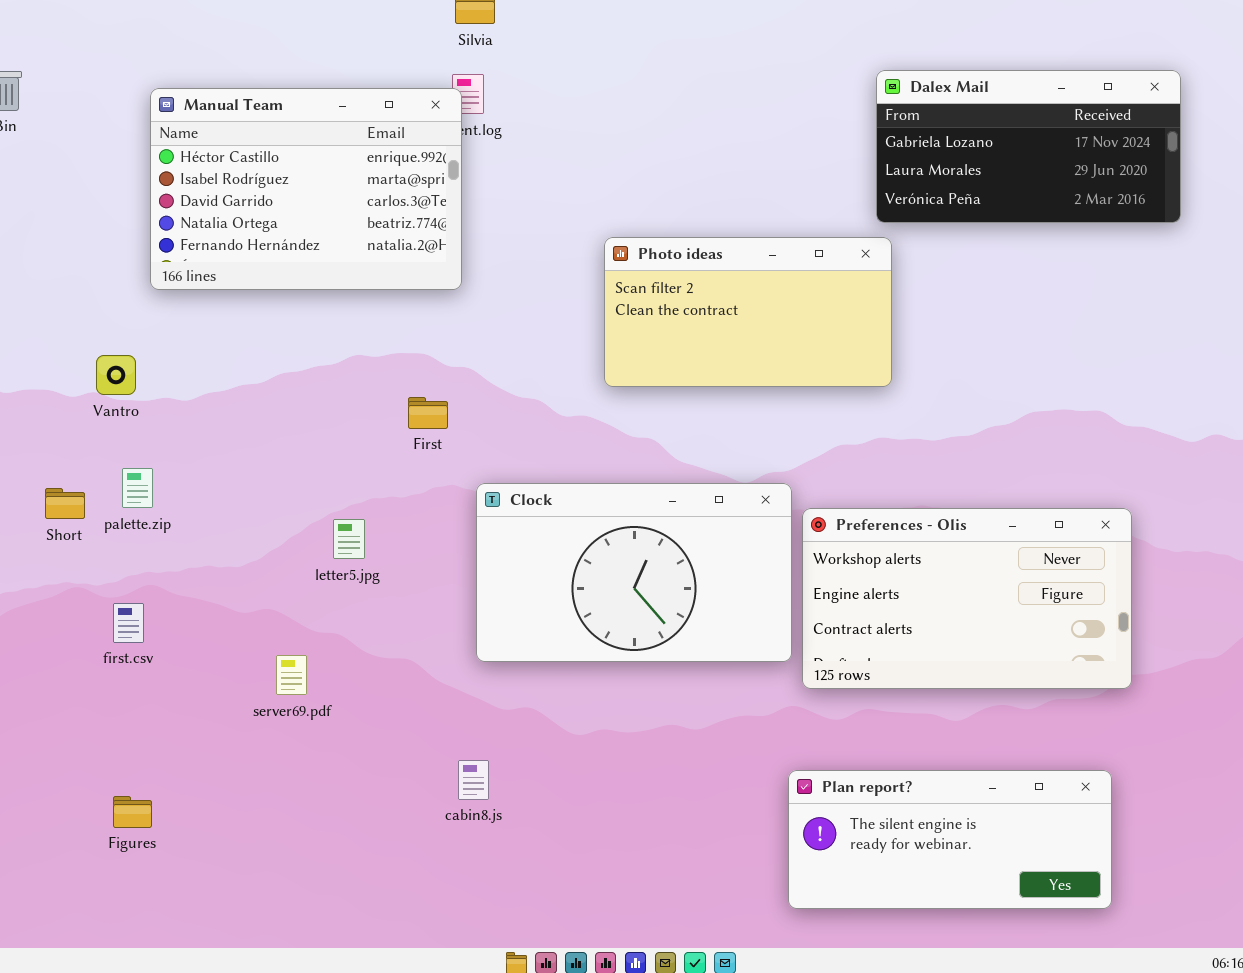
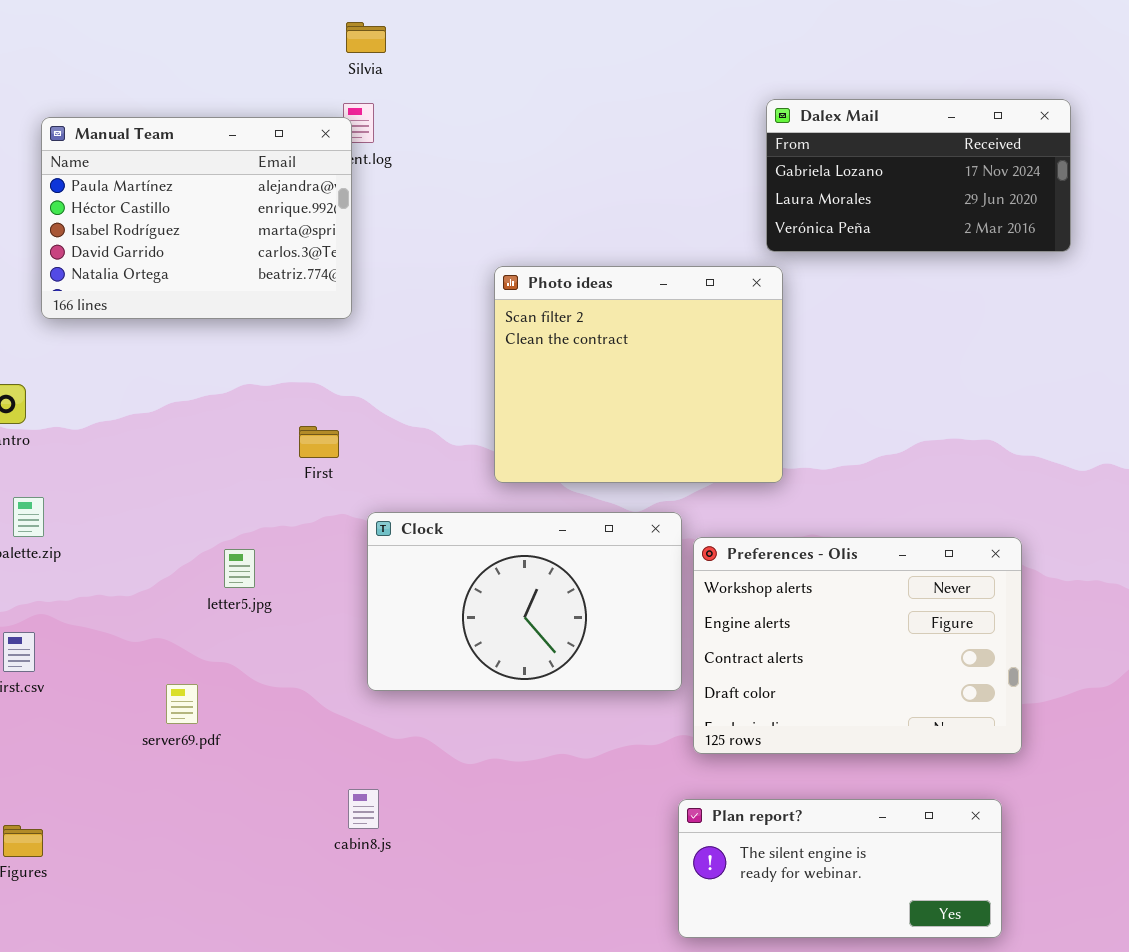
Manual Team: [150,88,462,290] -> [41,117,352,319], scrolled up 1 row
Photo ideas: [604,237,892,387] -> [494,266,783,483], resized
Preferences - Olis: [802,508,1132,689] -> [693,537,1022,754], resized

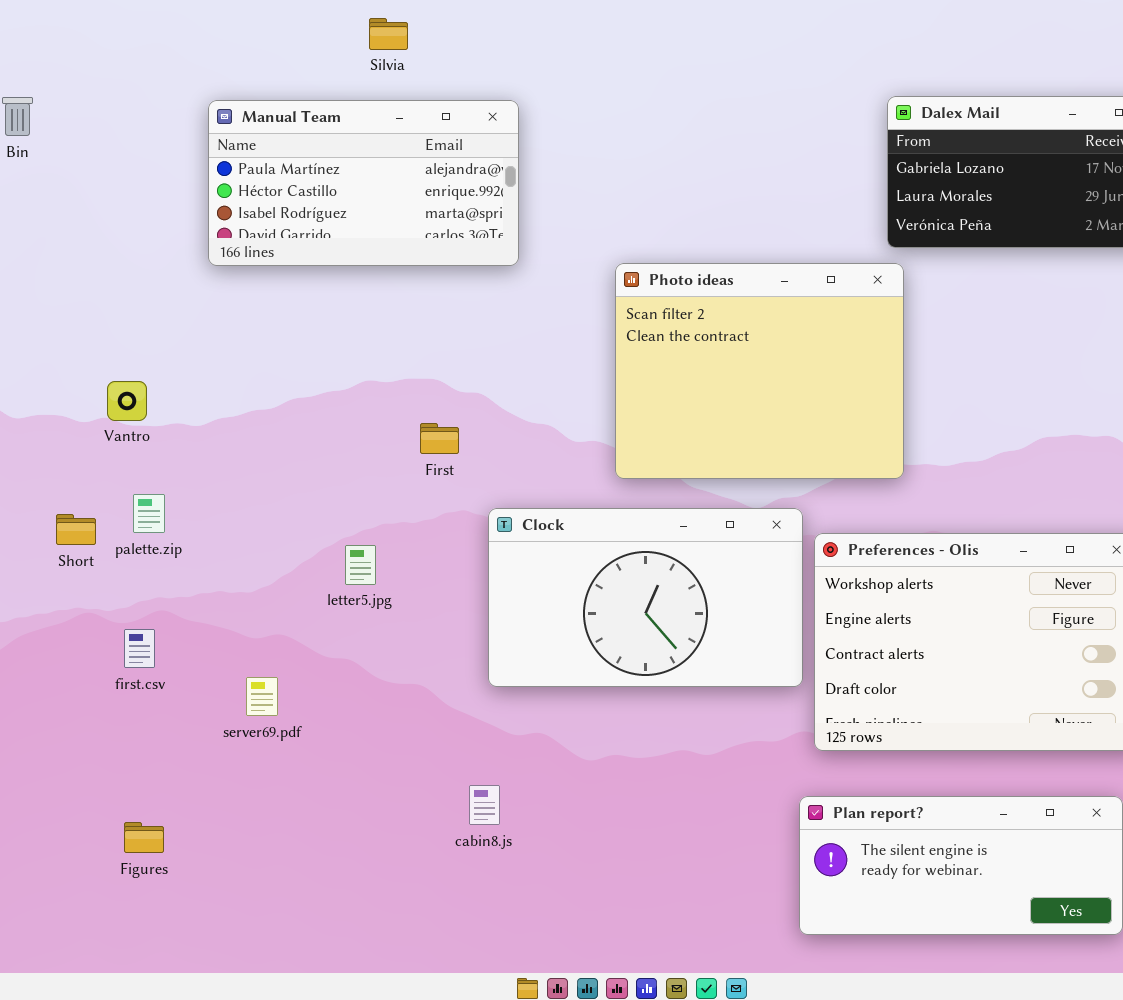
Silvia: [346,22,386,53] -> [369,18,408,50], moved
Manual Team: [41,117,352,319] -> [208,100,519,266], moved, resized
server69.pdf: [166,684,198,724] -> [246,677,278,716], moved

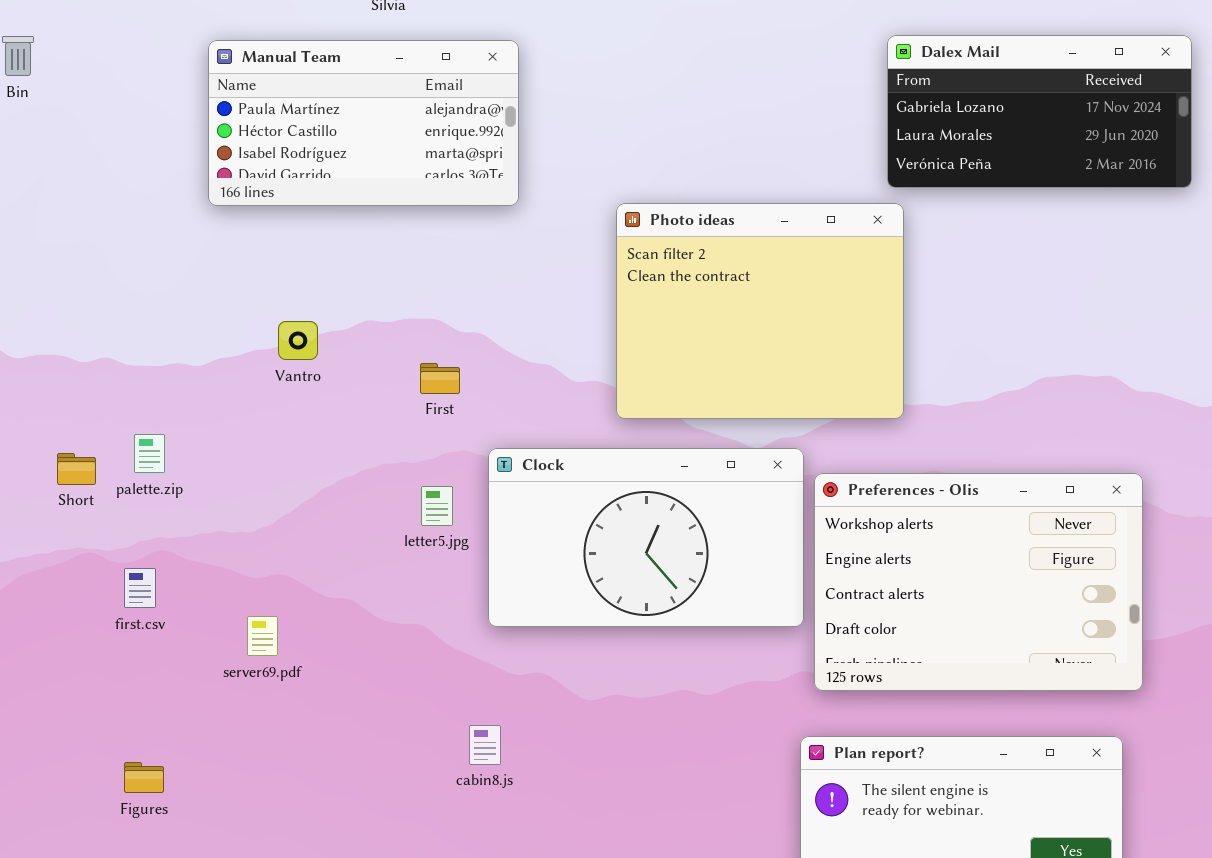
Vantro: [107,381,147,421] -> [278,321,318,360], moved
letter5.jpg: [345,545,376,585] -> [421,486,453,526], moved

